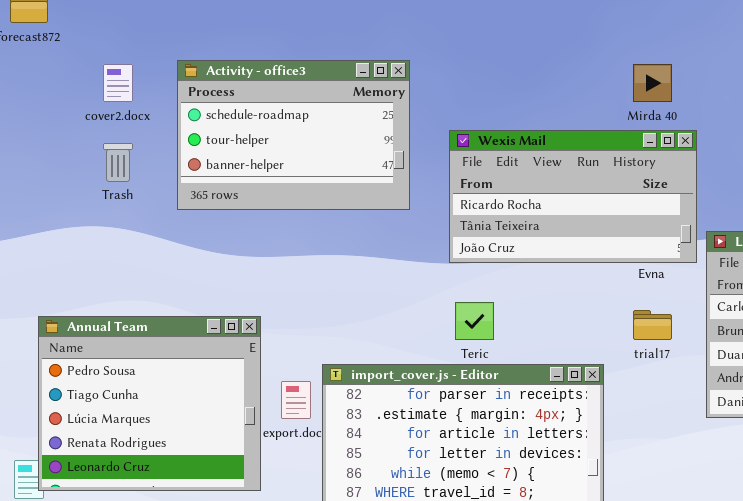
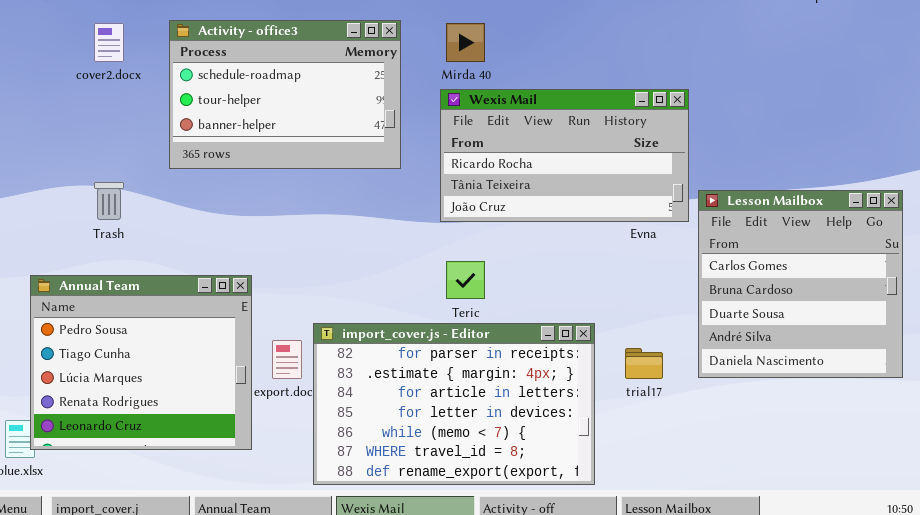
Mirda 40: [633,64,672,102] -> [446,23,485,62], moved
Trash: [103,143,133,182] -> [94,182,124,220], moved
trial17: [633,310,672,340] -> [625,348,663,379], moved

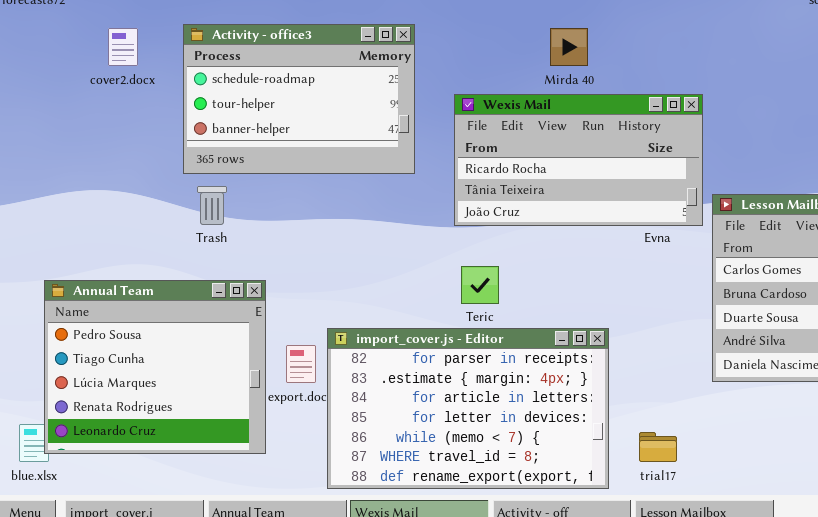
Mirda 40: [446,23,485,62] -> [550,28,588,66], moved
Trash: [94,182,124,220] -> [197,186,227,225], moved
trial17: [625,348,663,379] -> [639,432,677,462], moved

